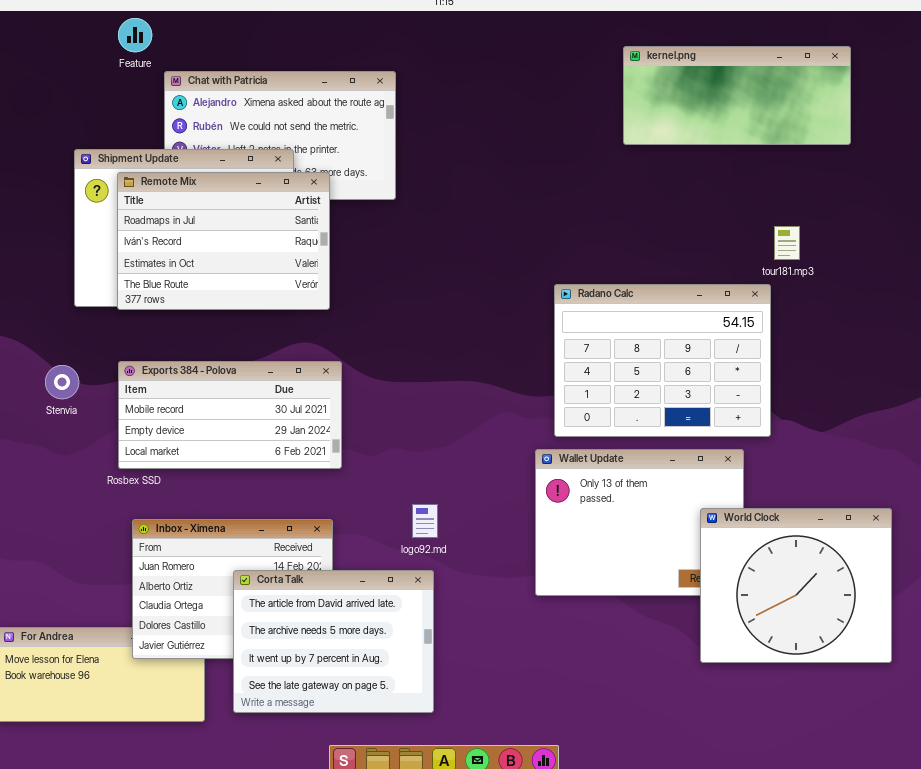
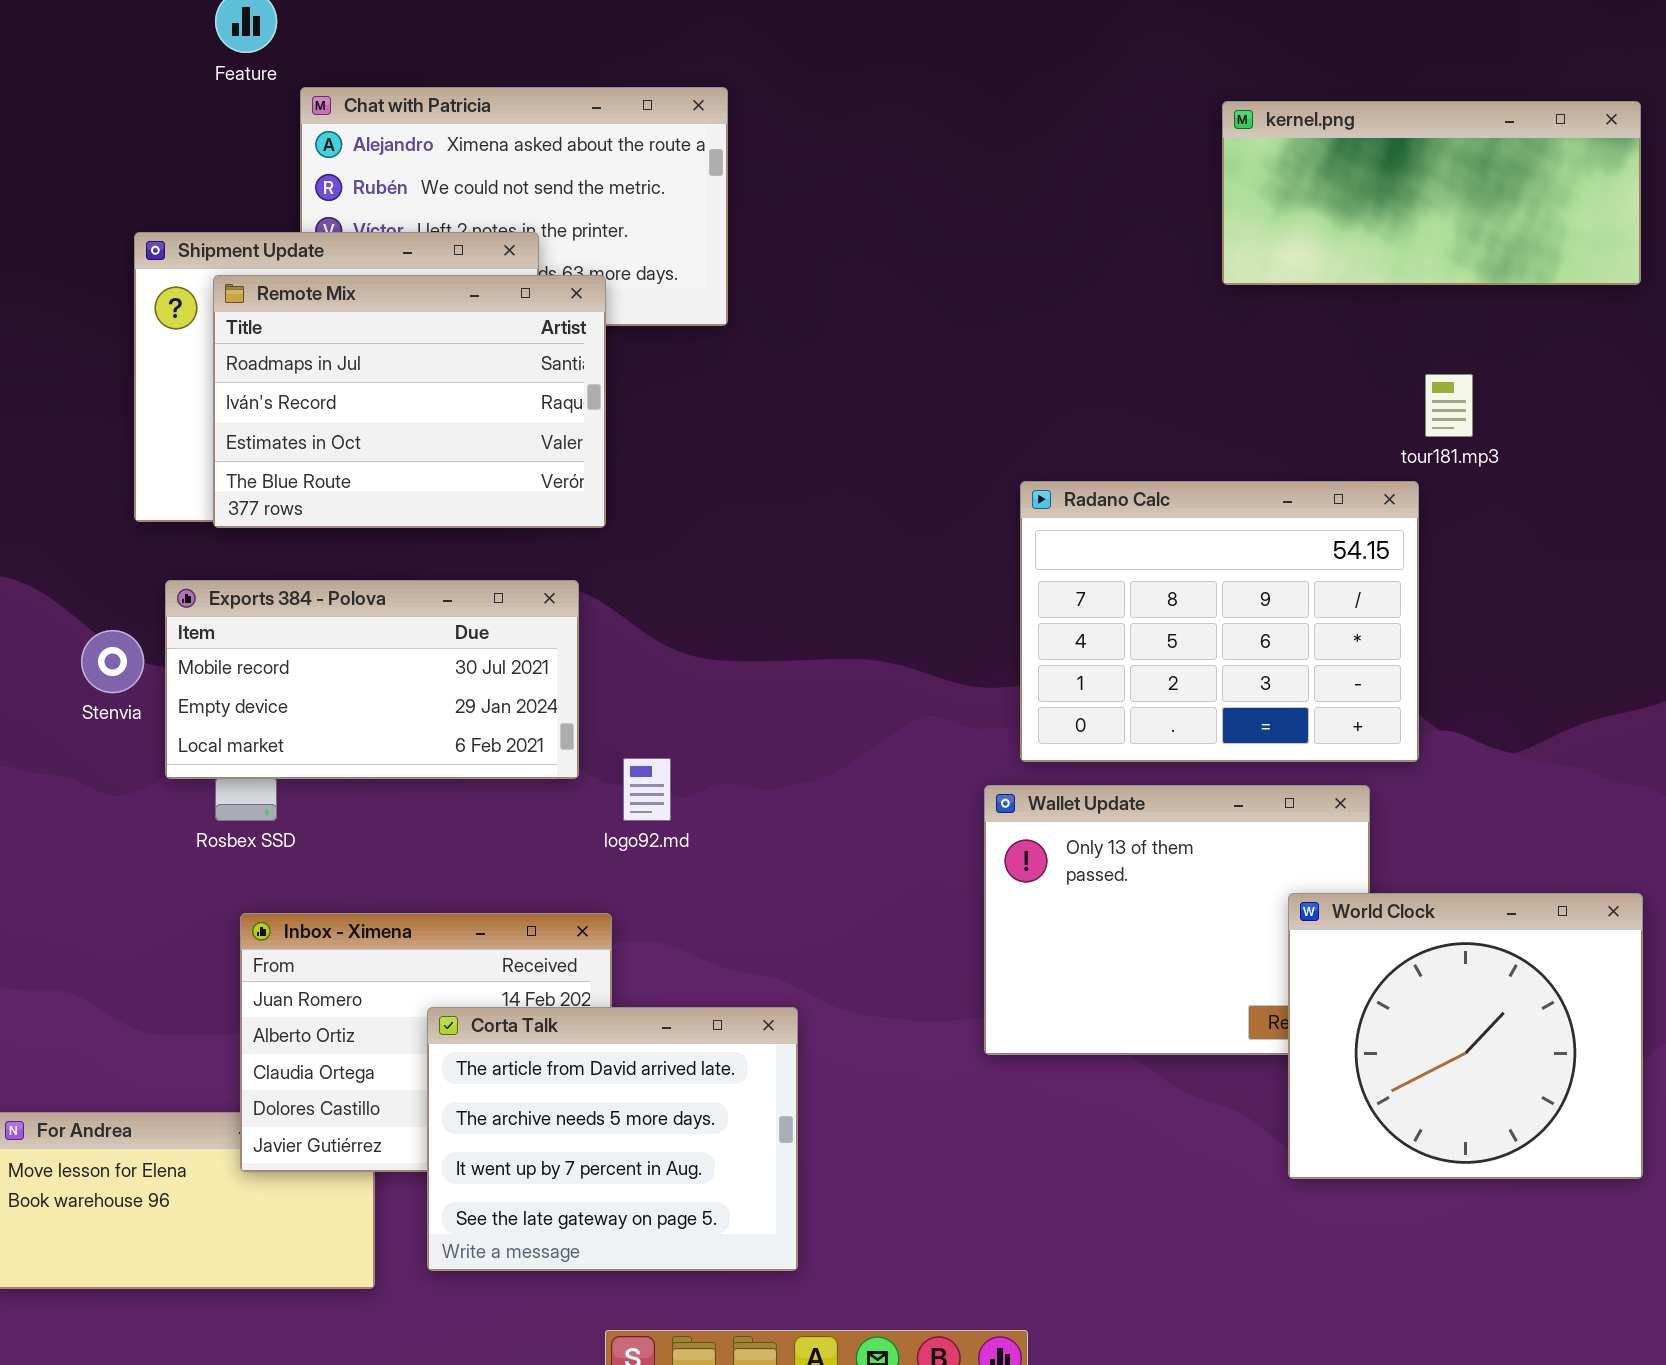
kernel.png: [623,46,851,145] -> [1222,101,1641,285], moved
Exports 384 - Polova: [118,361,342,469] -> [165,580,579,779], moved
logo92.md: [412,504,438,538] -> [623,758,671,821], moved

